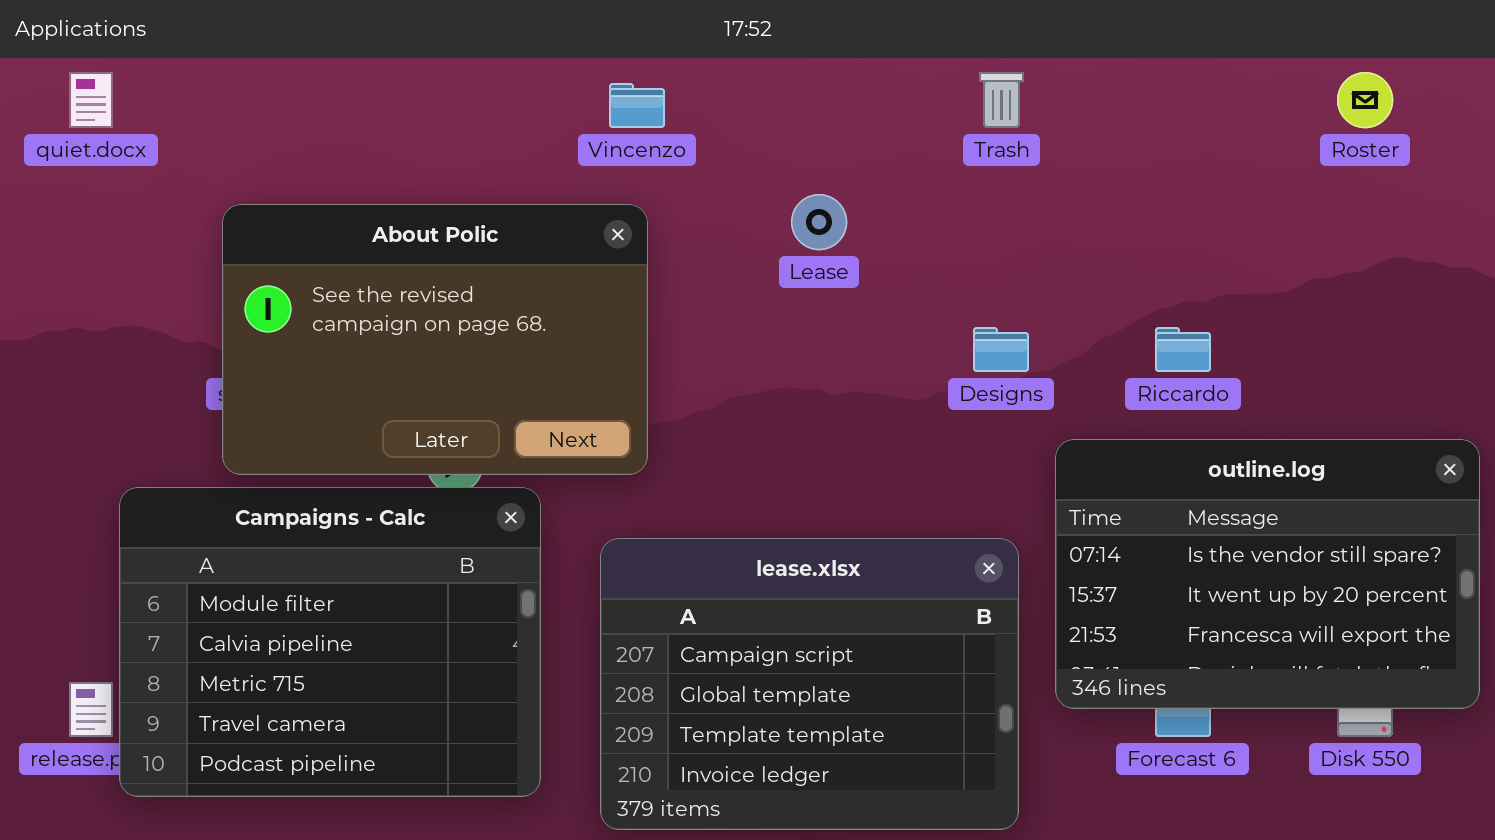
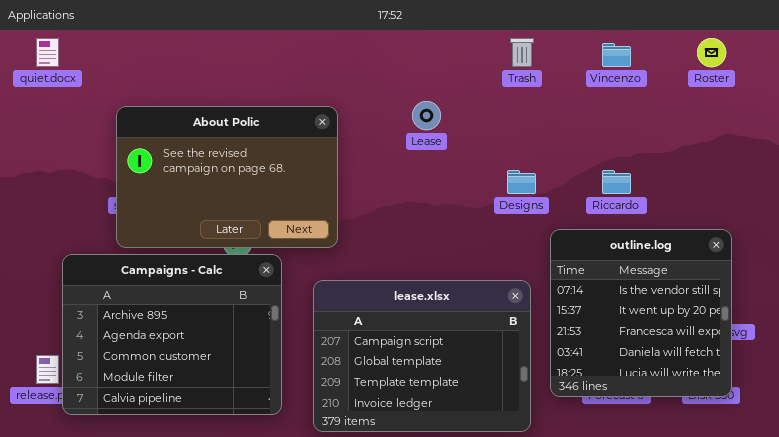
Vincenzo: [609,83,665,128] -> [602,43,631,67], moved
outline.log: [1055,439,1480,709] -> [550,229,732,397], resized
Campaigns - Calc: [119,487,541,797] -> [62,254,282,415], scrolled up 3 rows

